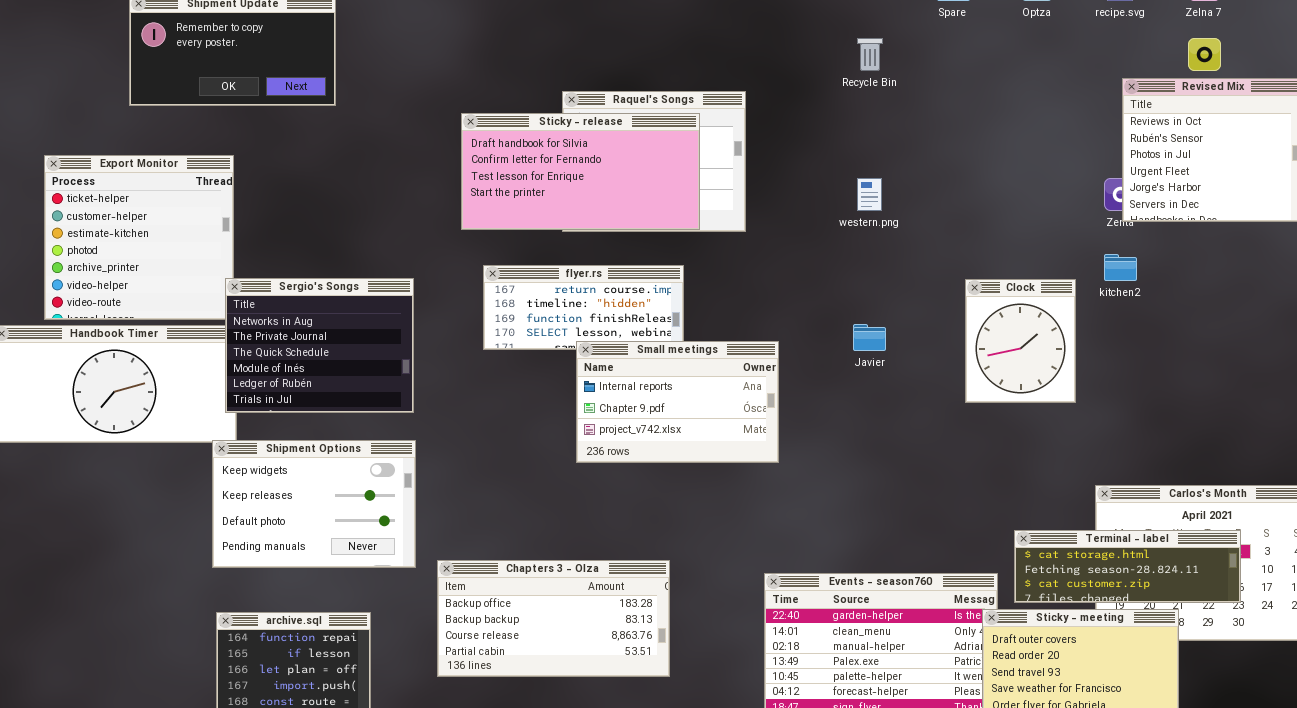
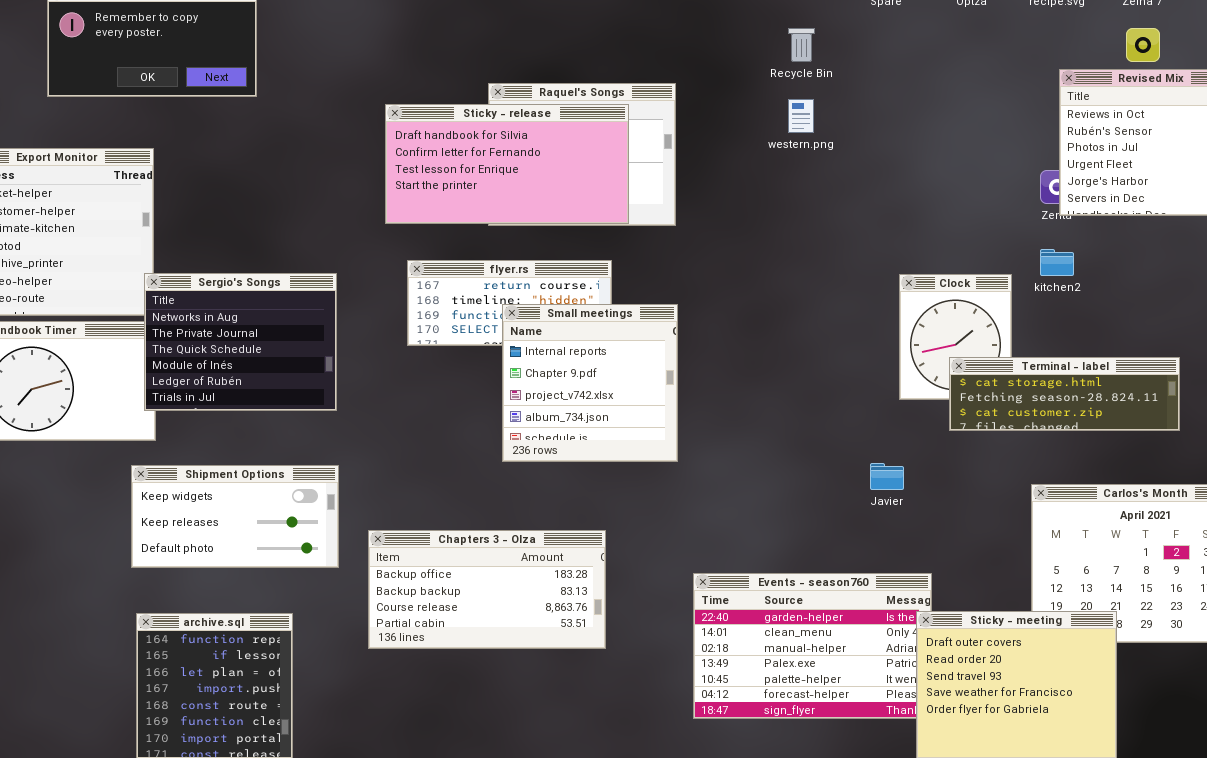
western.png: [857,178,882,211] -> [788,99,814,133], moved
Javier: [853,324,886,351] -> [870,463,904,490], moved
Small meetings: [576,341,779,463] -> [502,304,678,462], resized
Shipment Options: [212,440,416,568] -> [131,465,339,568], resized
Terminal - label: [1014,530,1241,603] -> [949,357,1180,431], moved
Chapters 3 - Olza: [437,560,670,677] -> [368,530,606,649], moved

